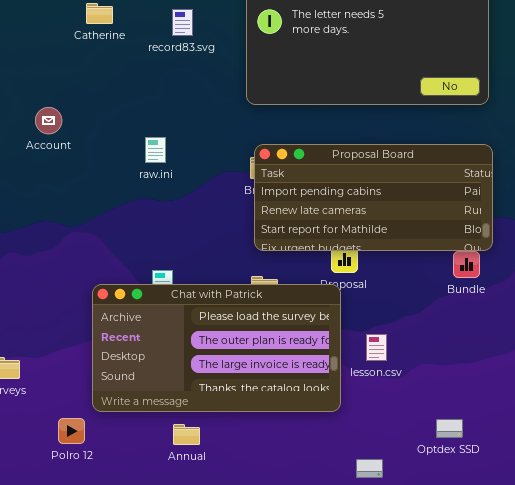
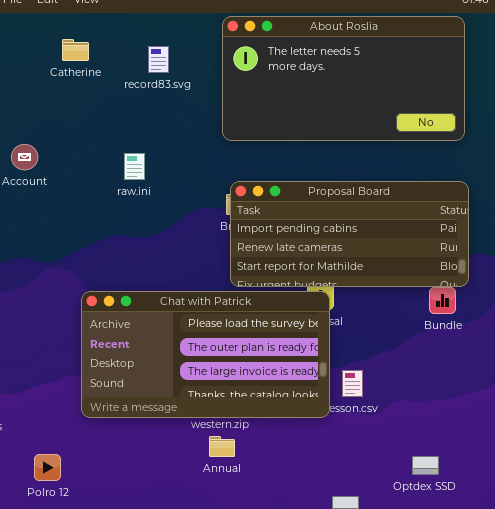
raw.ini: [145,137,166,163] -> [124,153,145,180], moved
Chat with Patrick: [92,284,341,412] -> [81,291,330,418], moved
Annual: [173,424,200,445] -> [209,436,235,457], moved

